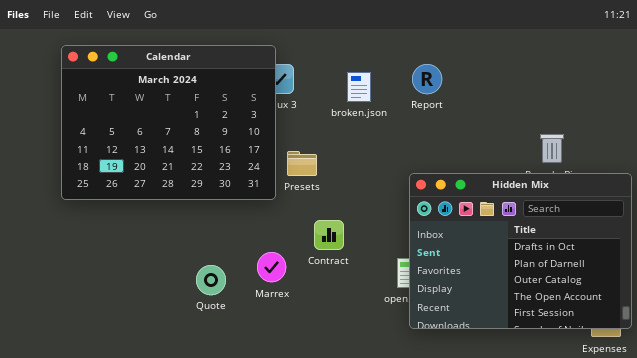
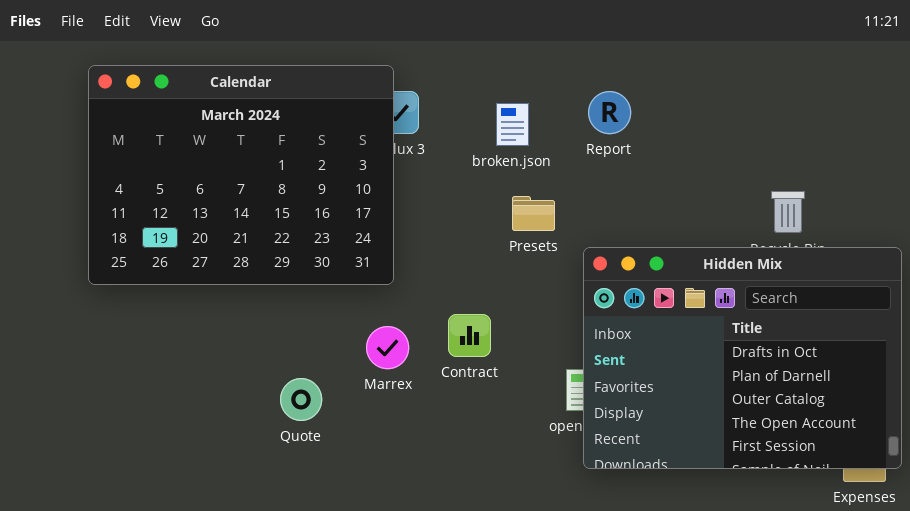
Presets: [287,151,317,176] -> [512,196,555,231], moved
Marrex: [257,252,286,282] -> [366,326,409,369], moved

